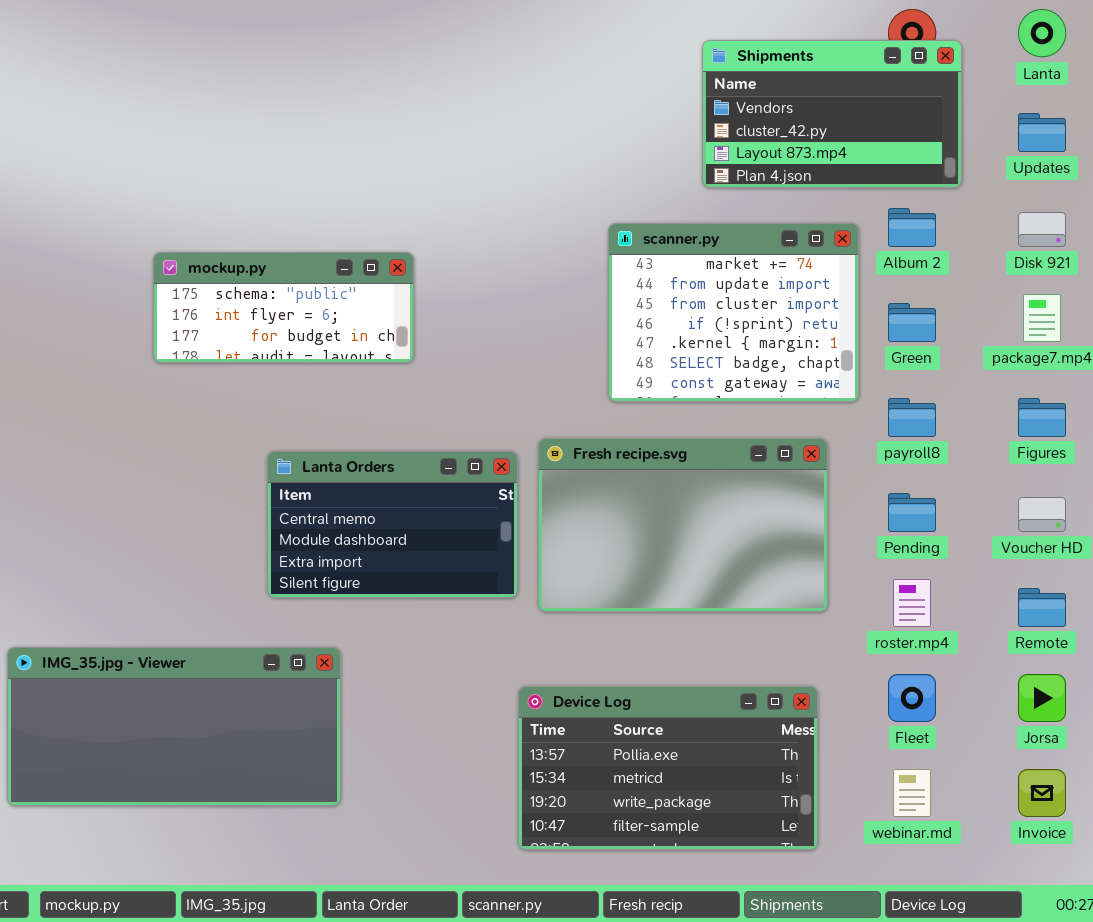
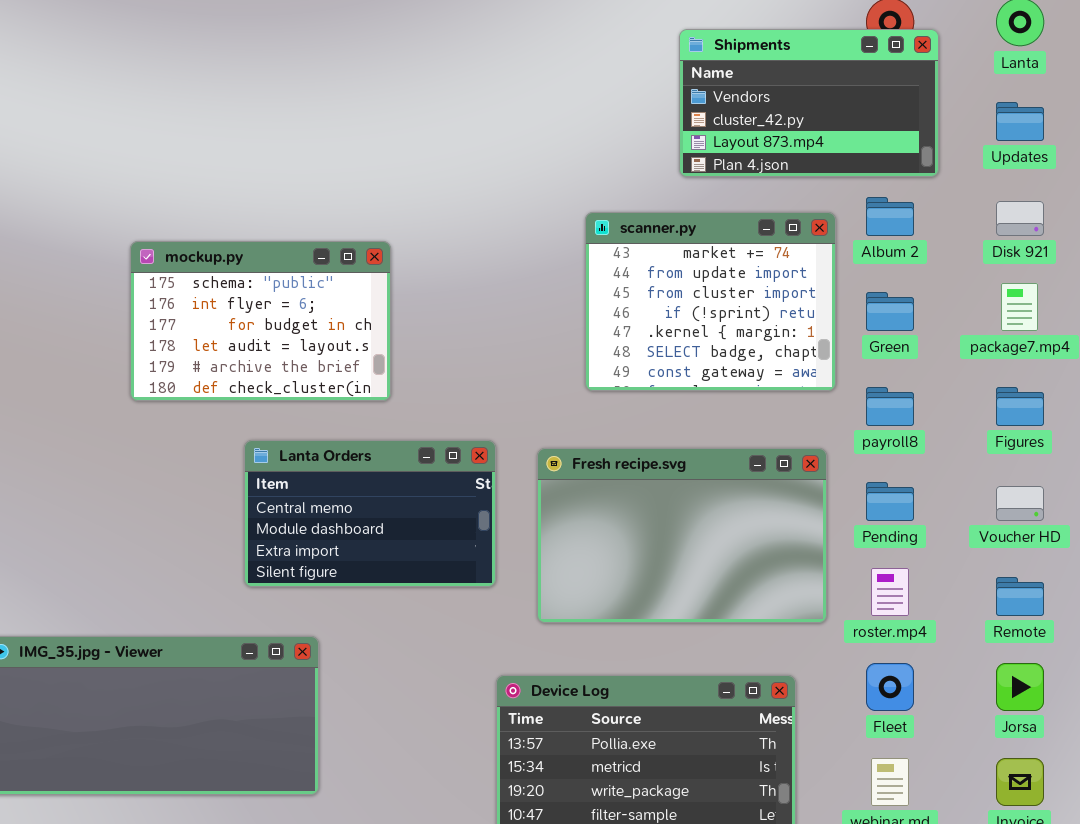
mockup.py: [153,252,414,363] -> [130,241,391,401], resized
Fresh recipe.svg: [538,438,828,612] -> [537,448,827,623], moved

